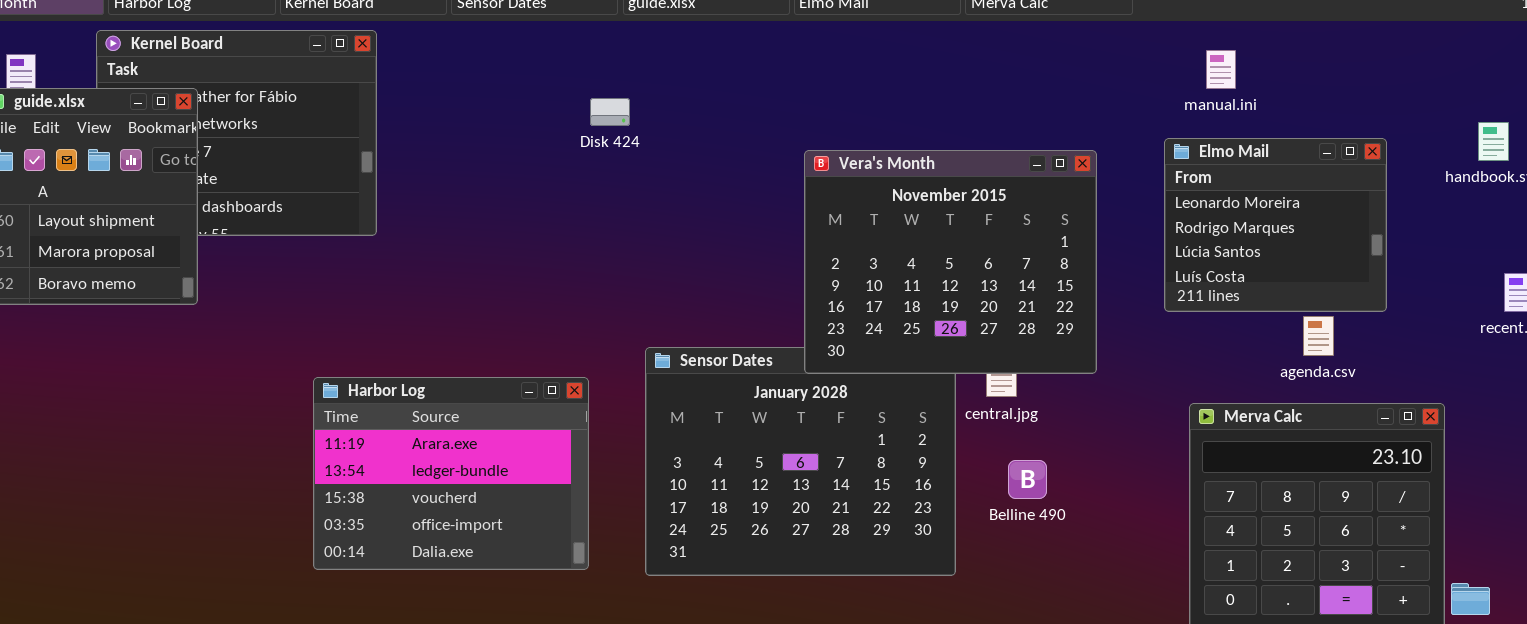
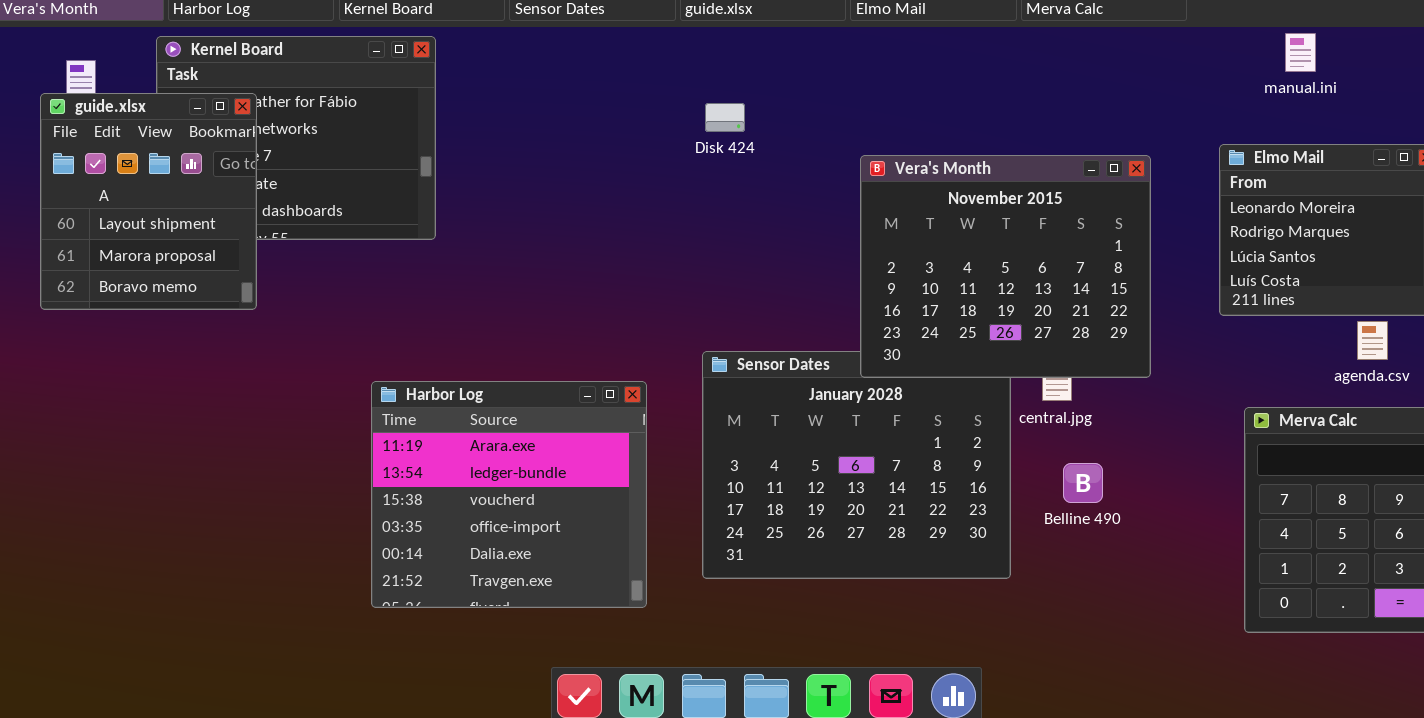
manual.ini: [1206,50,1236,89] -> [1285,33,1316,72], moved
Disk 424: [590,98,630,126] -> [705,103,745,132], moved
Harbor Log: [313,377,589,570] -> [371,381,647,608], resized

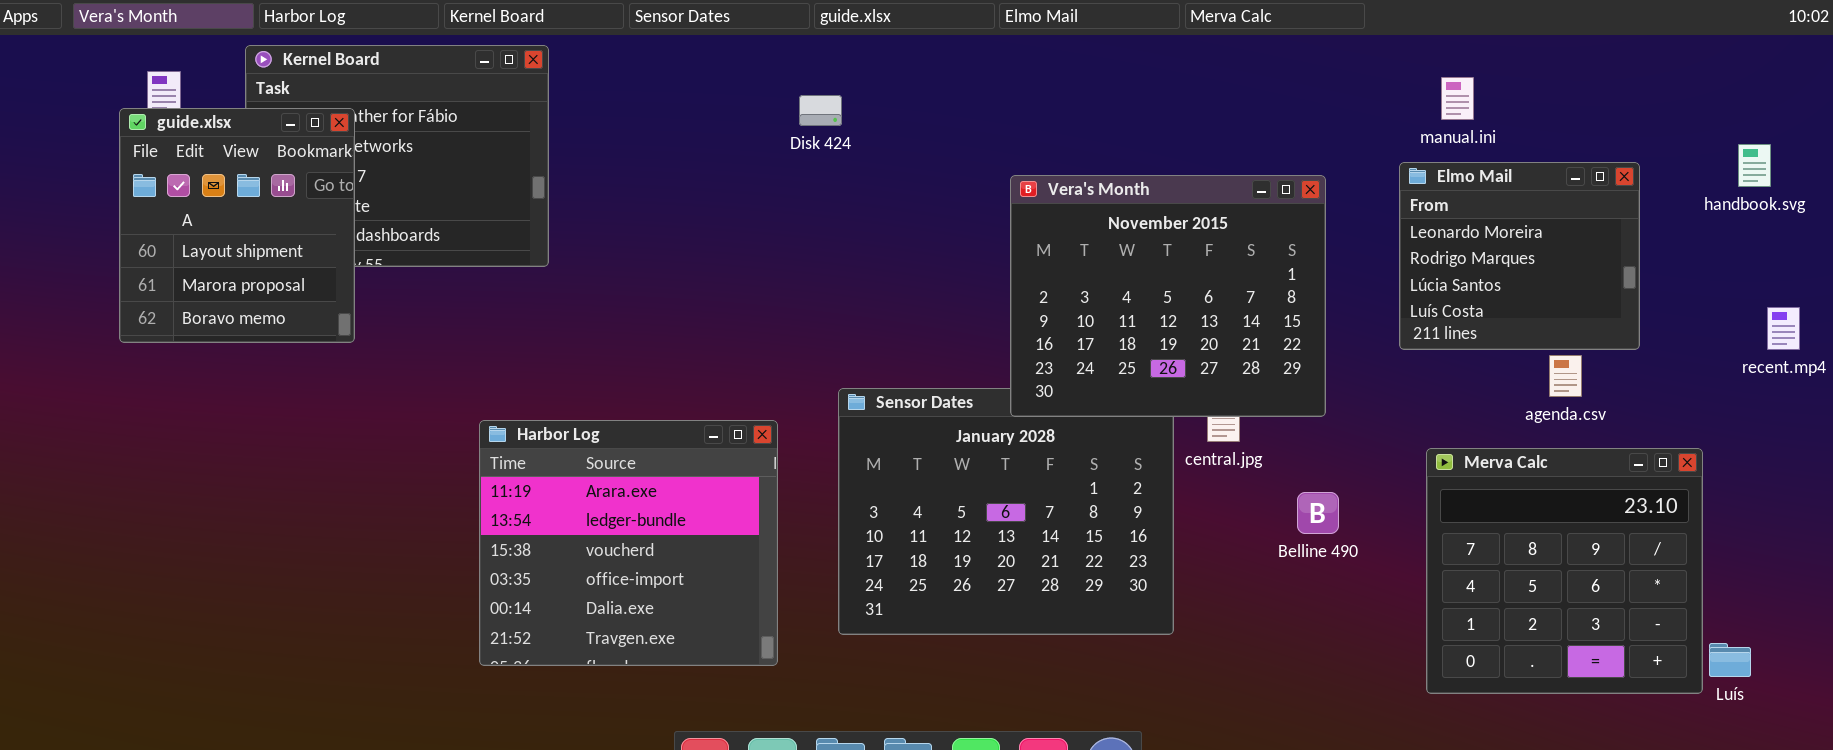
manual.ini: [1285,33,1316,72] -> [1441,77,1474,120], moved
Disk 424: [705,103,745,132] -> [799,95,842,126], moved
Belline 490: [1063,463,1103,503] -> [1297,492,1339,534], moved

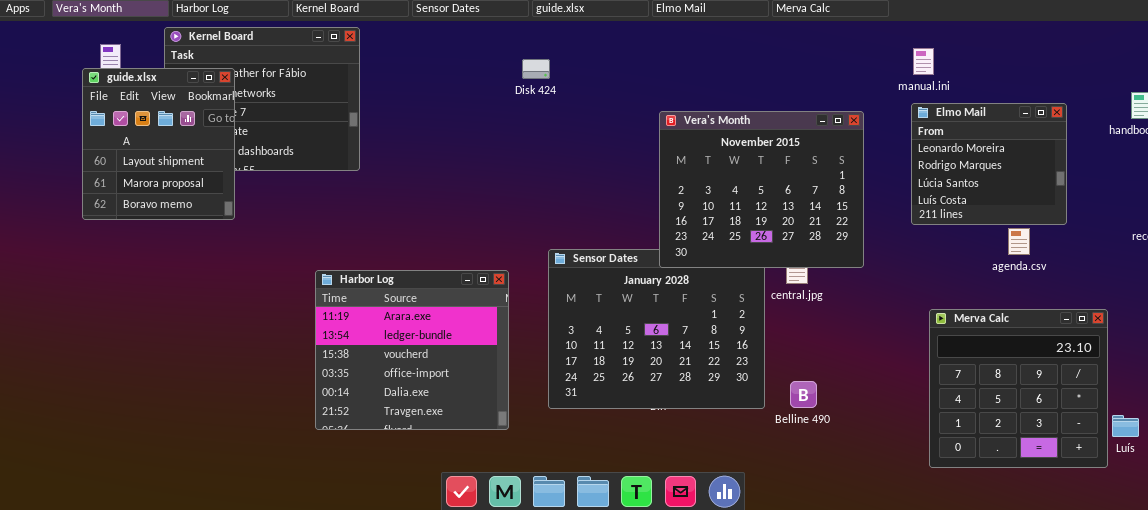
manual.ini: [1441,77,1474,120] -> [913,48,934,75], moved
Merva Calc: [1426,448,1703,694] -> [929,309,1108,468], moved
Belline 490: [1297,492,1339,534] -> [790,381,817,408], moved

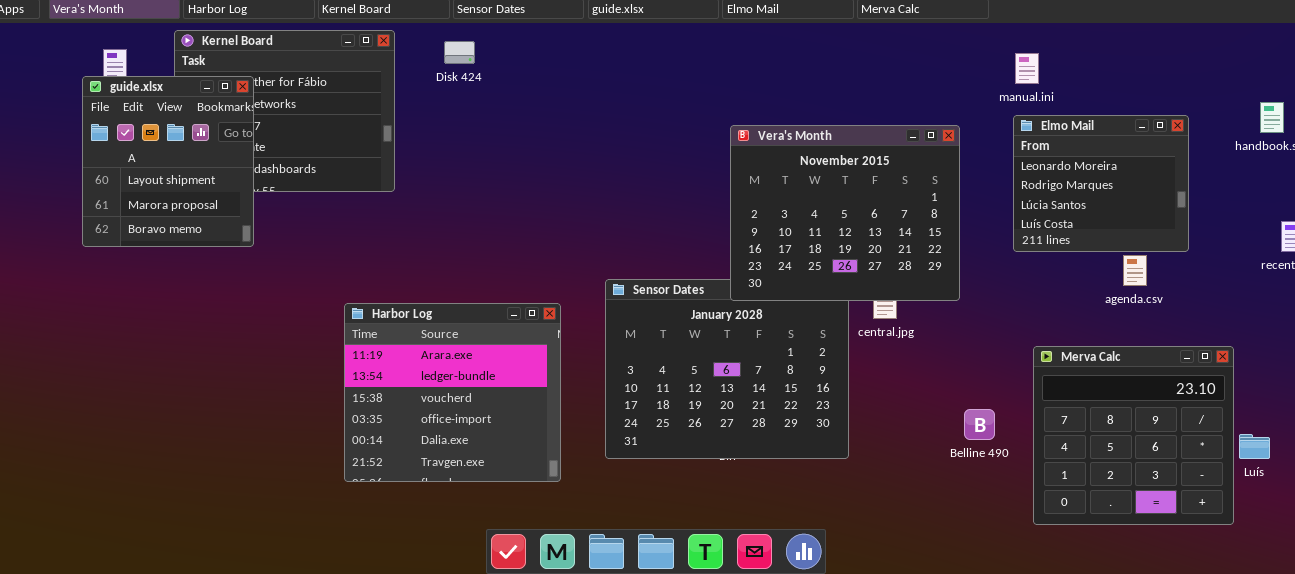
Disk 424: [522,59,550,79] -> [444,41,475,64], moved
Belline 490: [790,381,817,408] -> [964,409,995,440], moved
Luís: [1112,415,1139,437] -> [1239,434,1270,459], moved

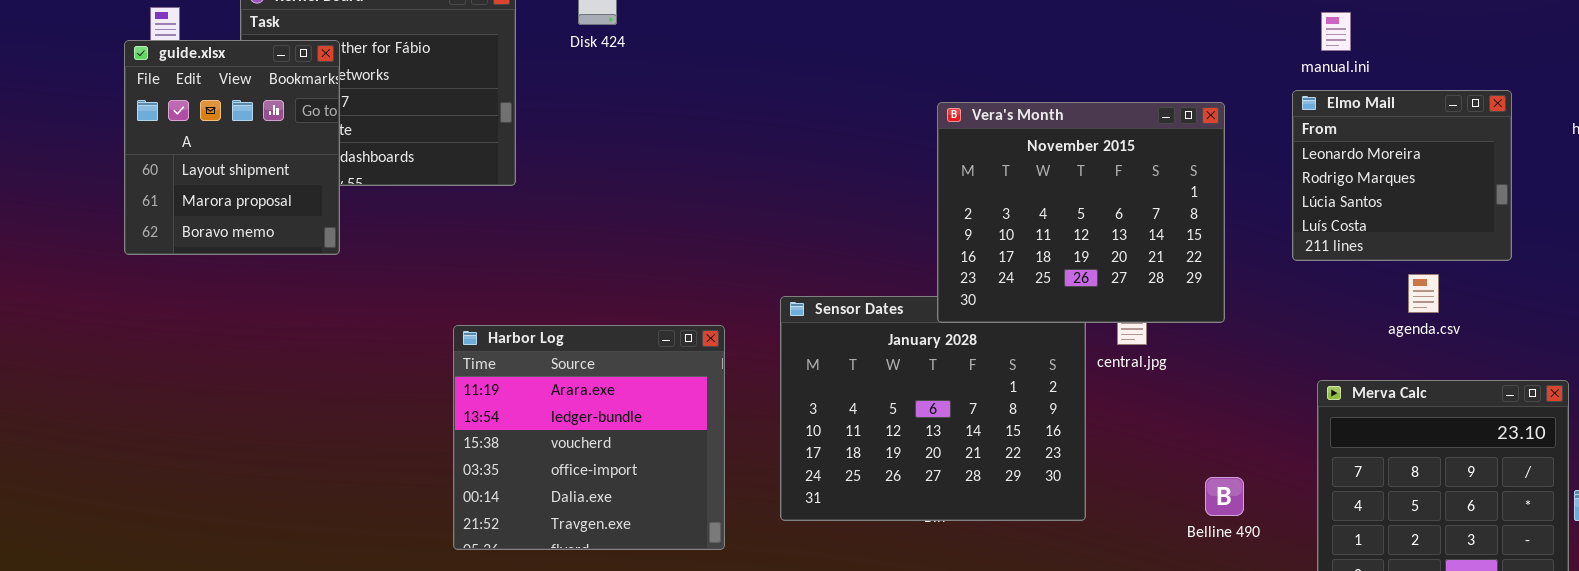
manual.ini: [1015,53,1039,84] -> [1321,12,1351,51], moved
agenda.csv: [1123,255,1147,286] -> [1408,274,1439,313], moved
Belline 490: [964,409,995,440] -> [1205,477,1244,516], moved

